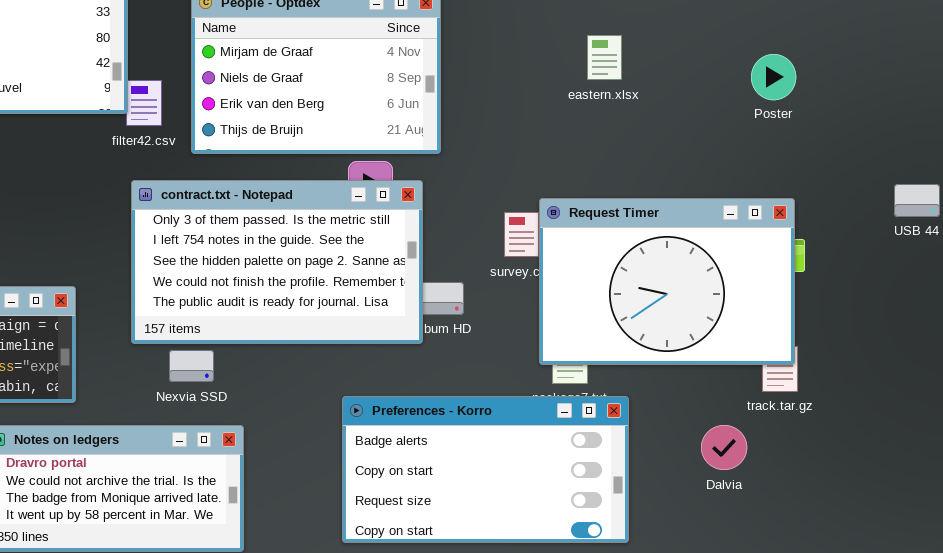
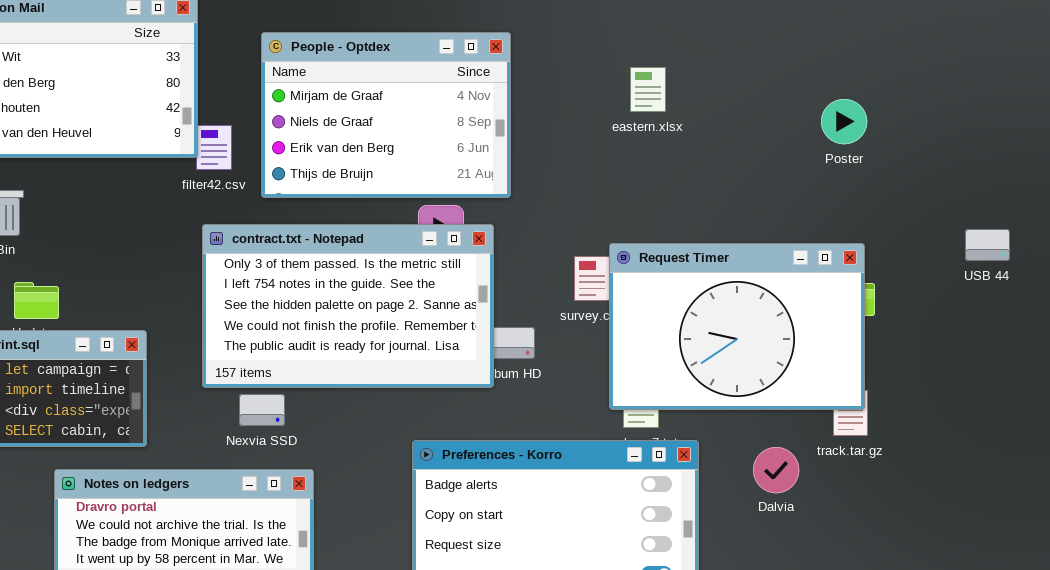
eastern.xlsx: [587,35,622,80] -> [630,67,666,112], moved
Dalvia: [701,425,747,470] -> [753,447,799,493], moved

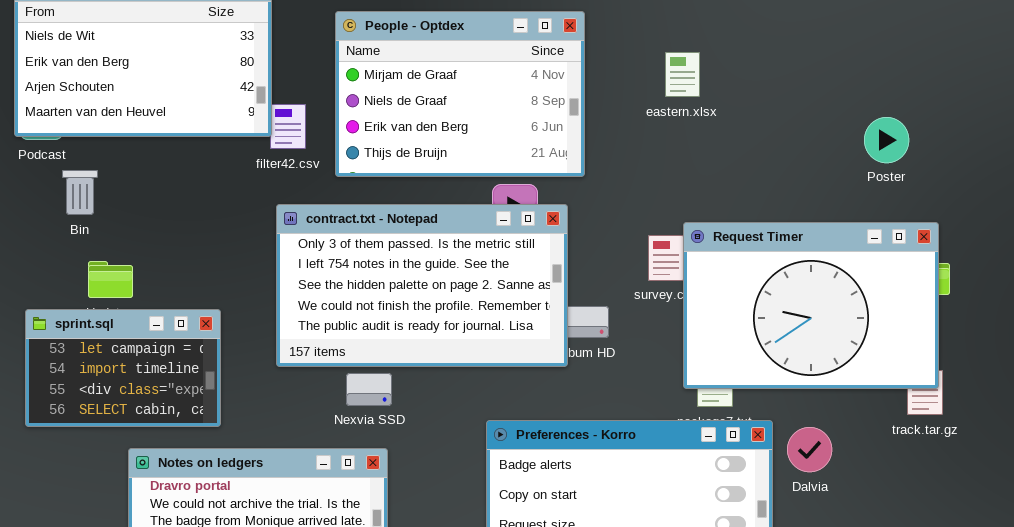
eastern.xlsx: [630,67,666,112] -> [665,52,700,97], moved
Poster: [821,99,867,144] -> [864,117,909,163], moved
Nexvia SSD: [239,394,285,426] -> [346,373,392,406], moved
Dalvia: [753,447,799,493] -> [787,427,832,472], moved

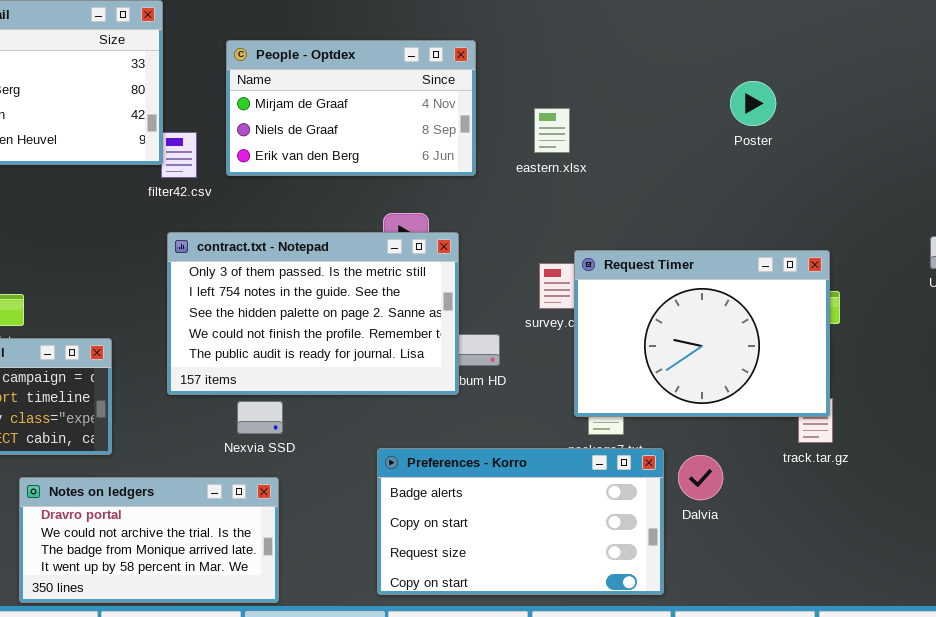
People - Optdex: [335,11,585,177] -> [226,40,476,176], resized
eastern.xlsx: [665,52,700,97] -> [534,108,570,153], moved
Poster: [864,117,909,163] -> [730,81,776,126], moved

